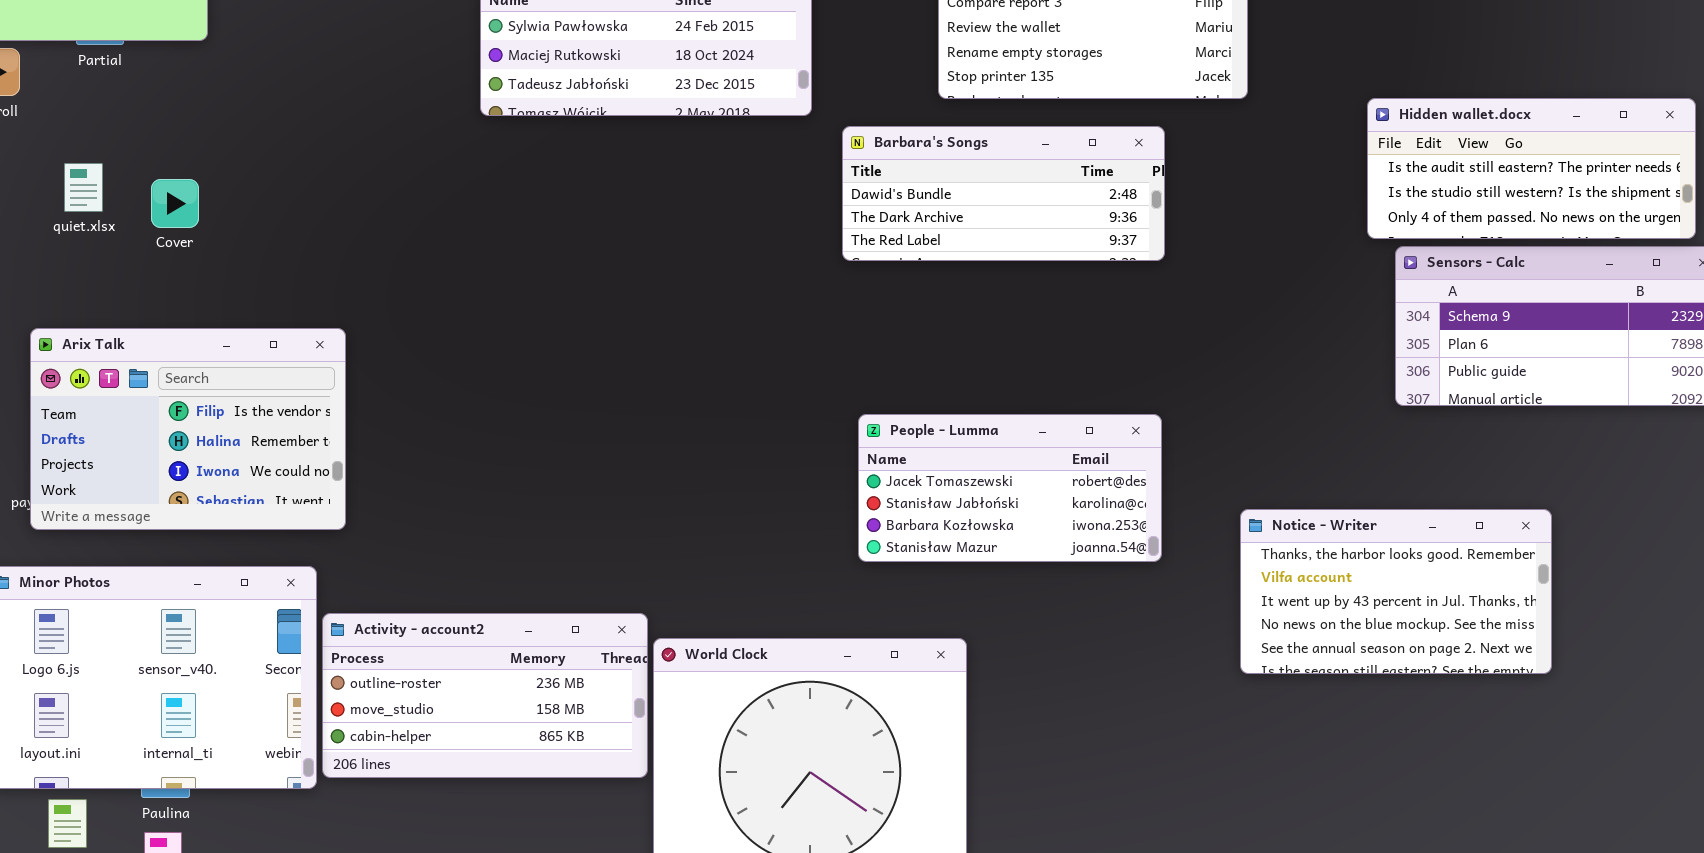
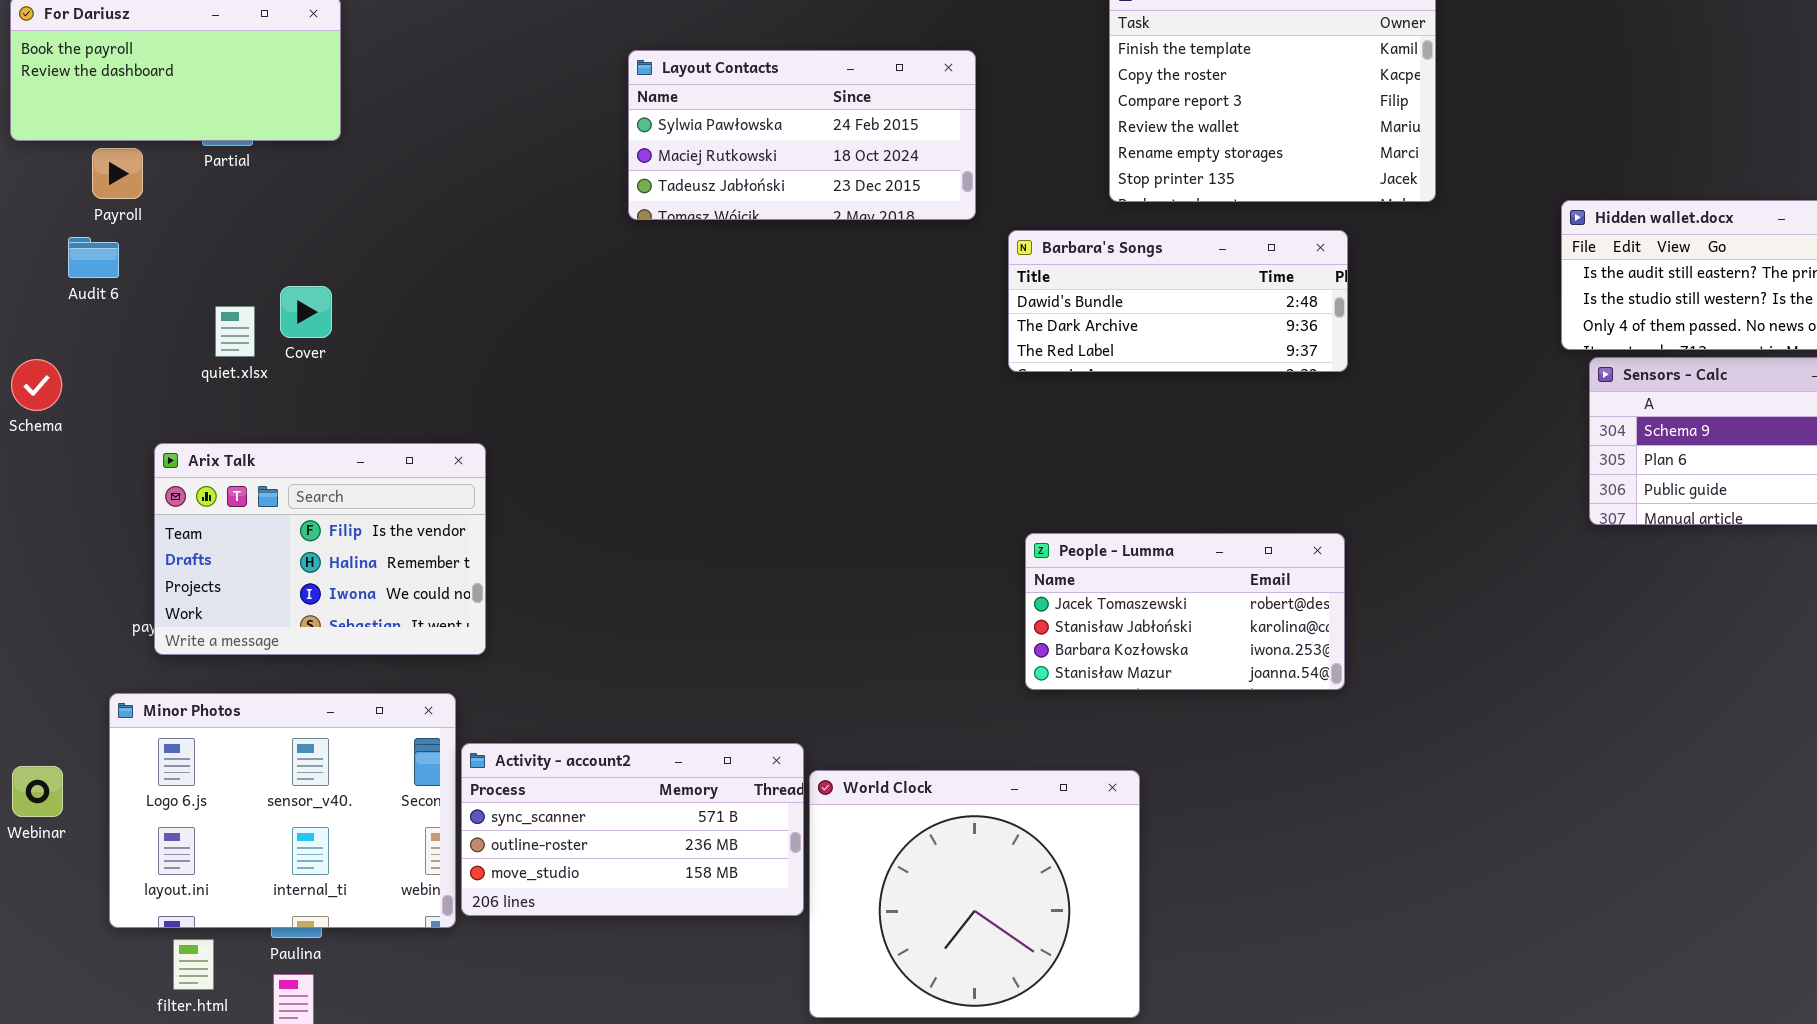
quiet.xlsx: [64,163,103,212] -> [215,306,255,357], moved
Notice - Writer: [1240,509,1552,674] -> none, closed
Activity - account2: [322,613,648,778] -> [461,743,804,916], scrolled up 1 row

